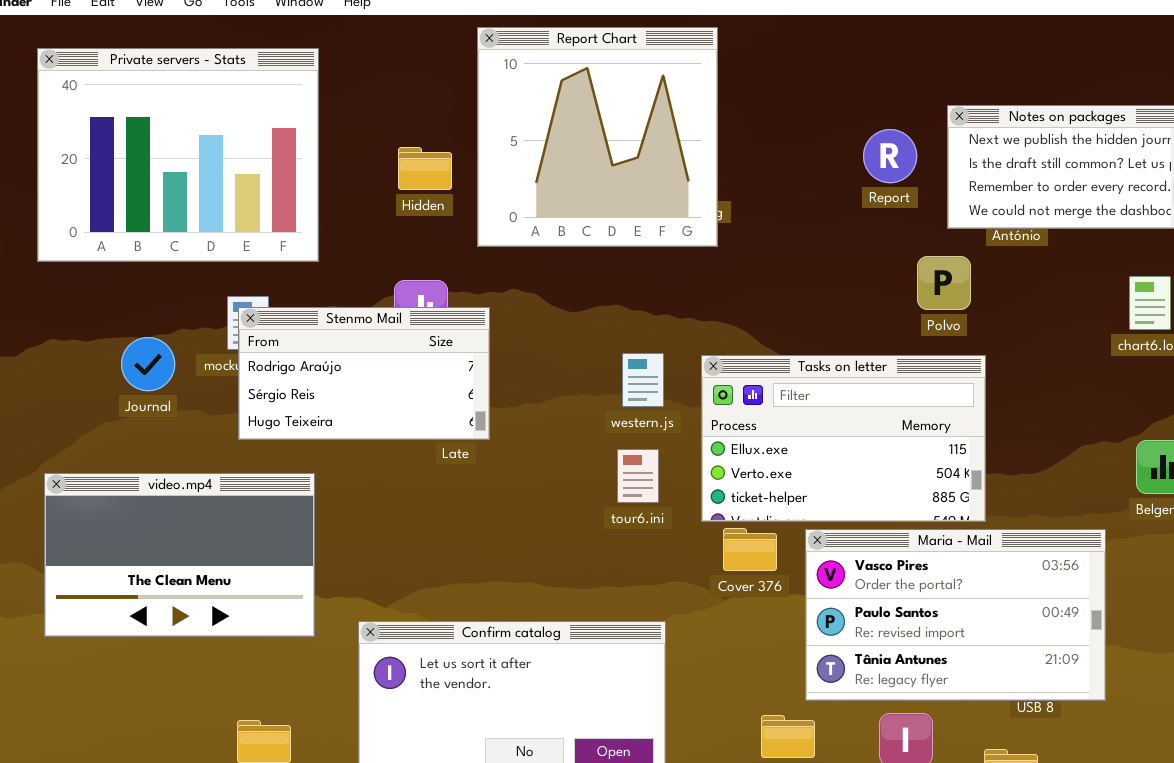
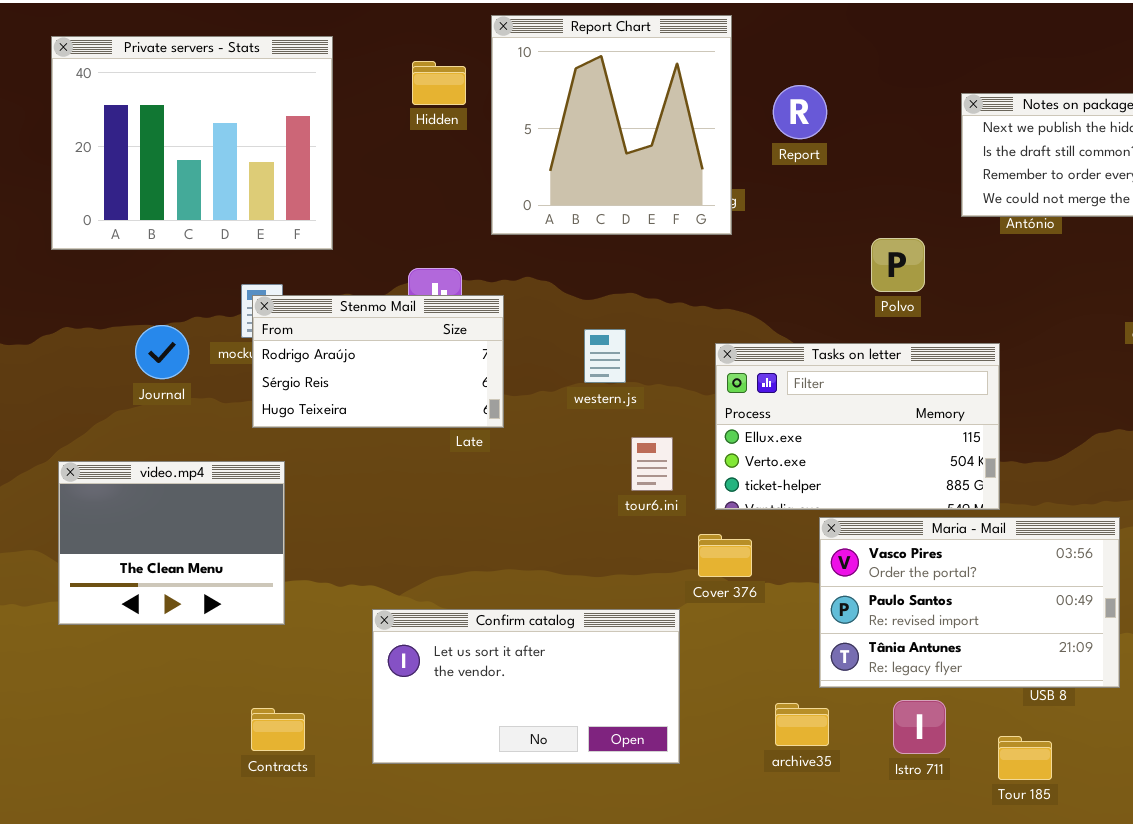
Report: [863,129,917,183] -> [773,85,827,139], moved
Hidden: [398,147,452,190] -> [412,61,466,105], moved
Polvo: [917,256,971,310] -> [871,238,925,292], moved
western.js: [622,353,664,407] -> [584,329,626,383], moved
video.mp4: [44,473,315,637] -> [58,461,285,625], resized
Cover 376: [723,528,777,571] -> [698,534,752,577], moved

